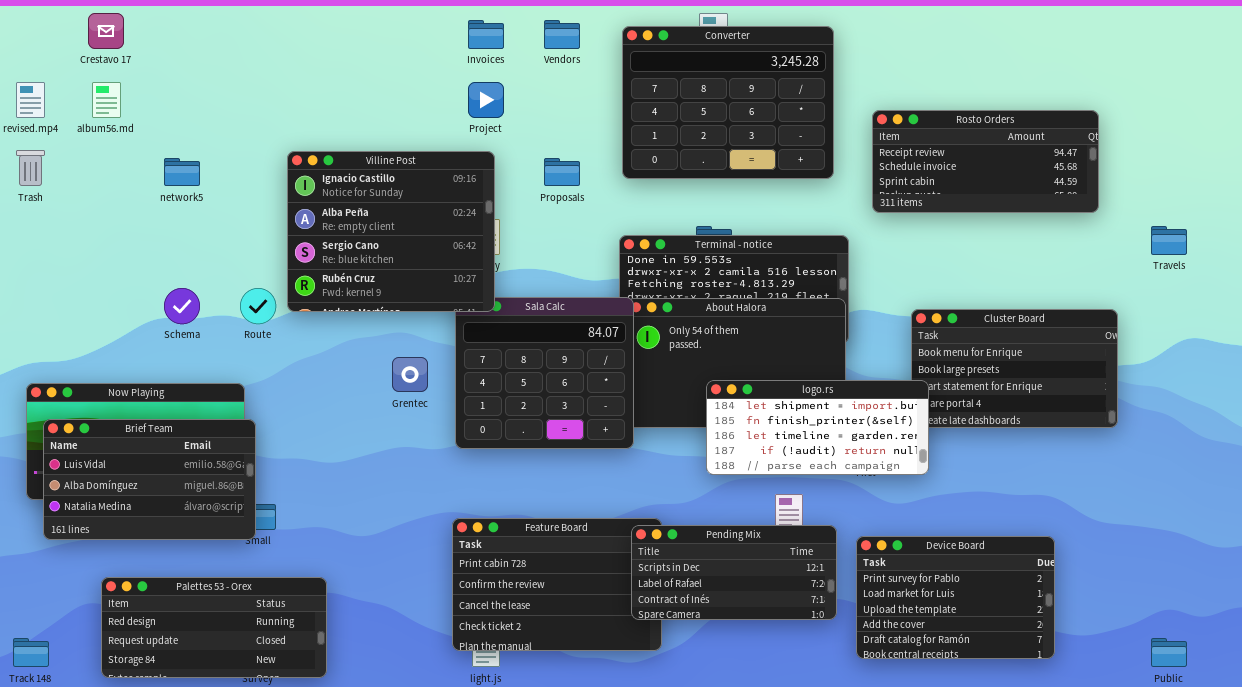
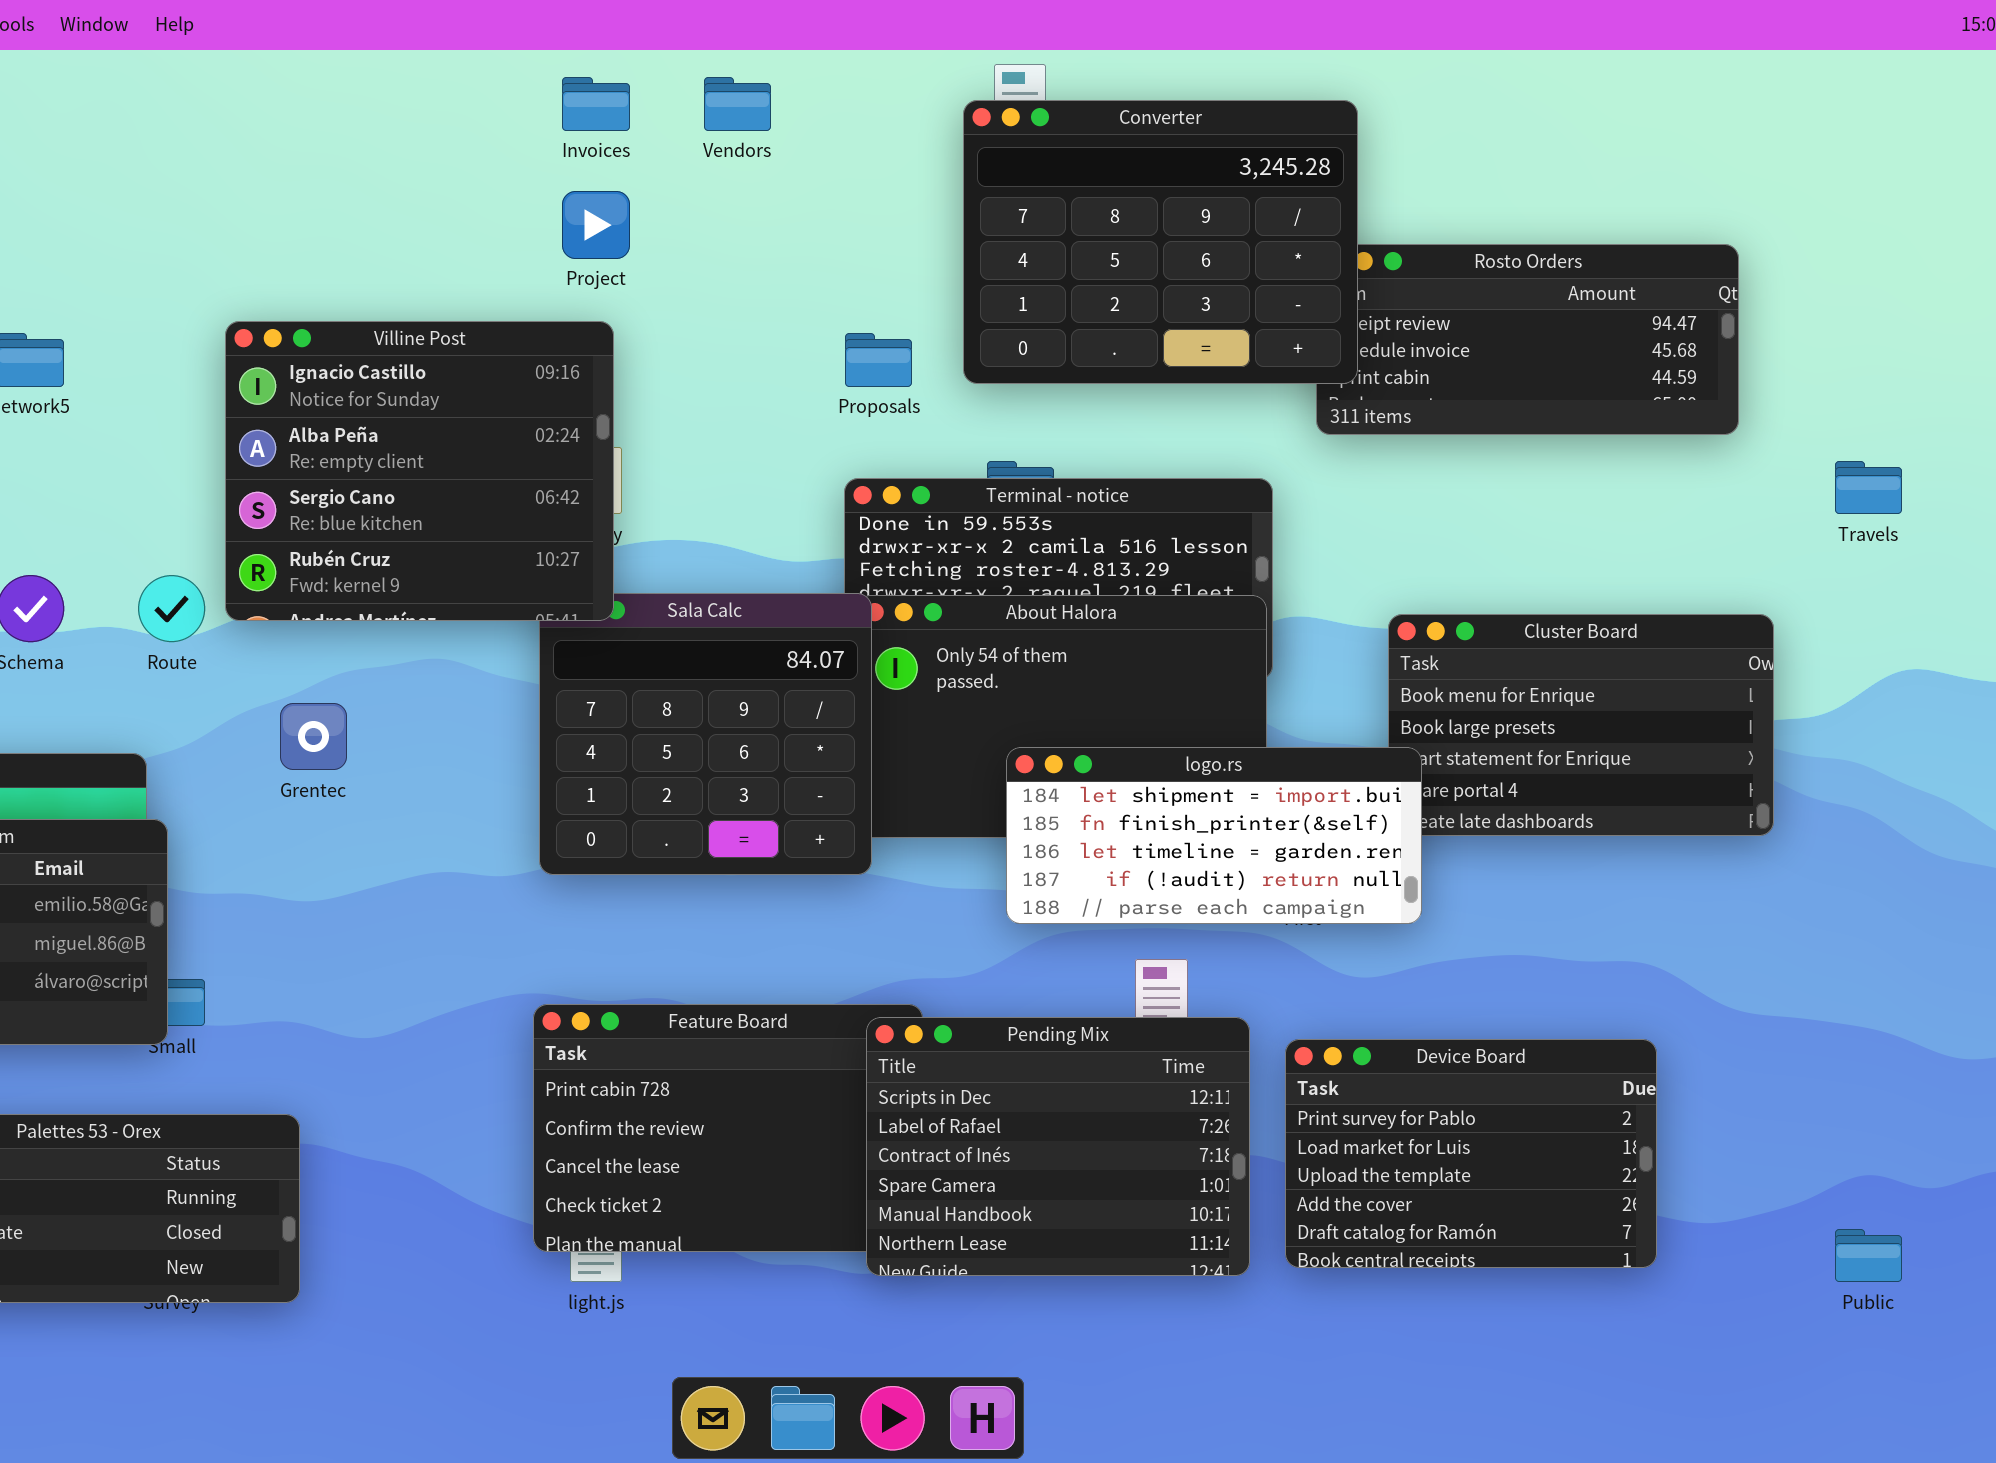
Converter: [622,26,834,179] -> [963,100,1358,384], moved
Proposals: [544,158,580,186] -> [845,333,912,387], moved
Grentec: [392,357,428,392] -> [280,703,347,770], moved
Pending Mix: [631,525,837,620] -> [866,1017,1250,1276], resized

